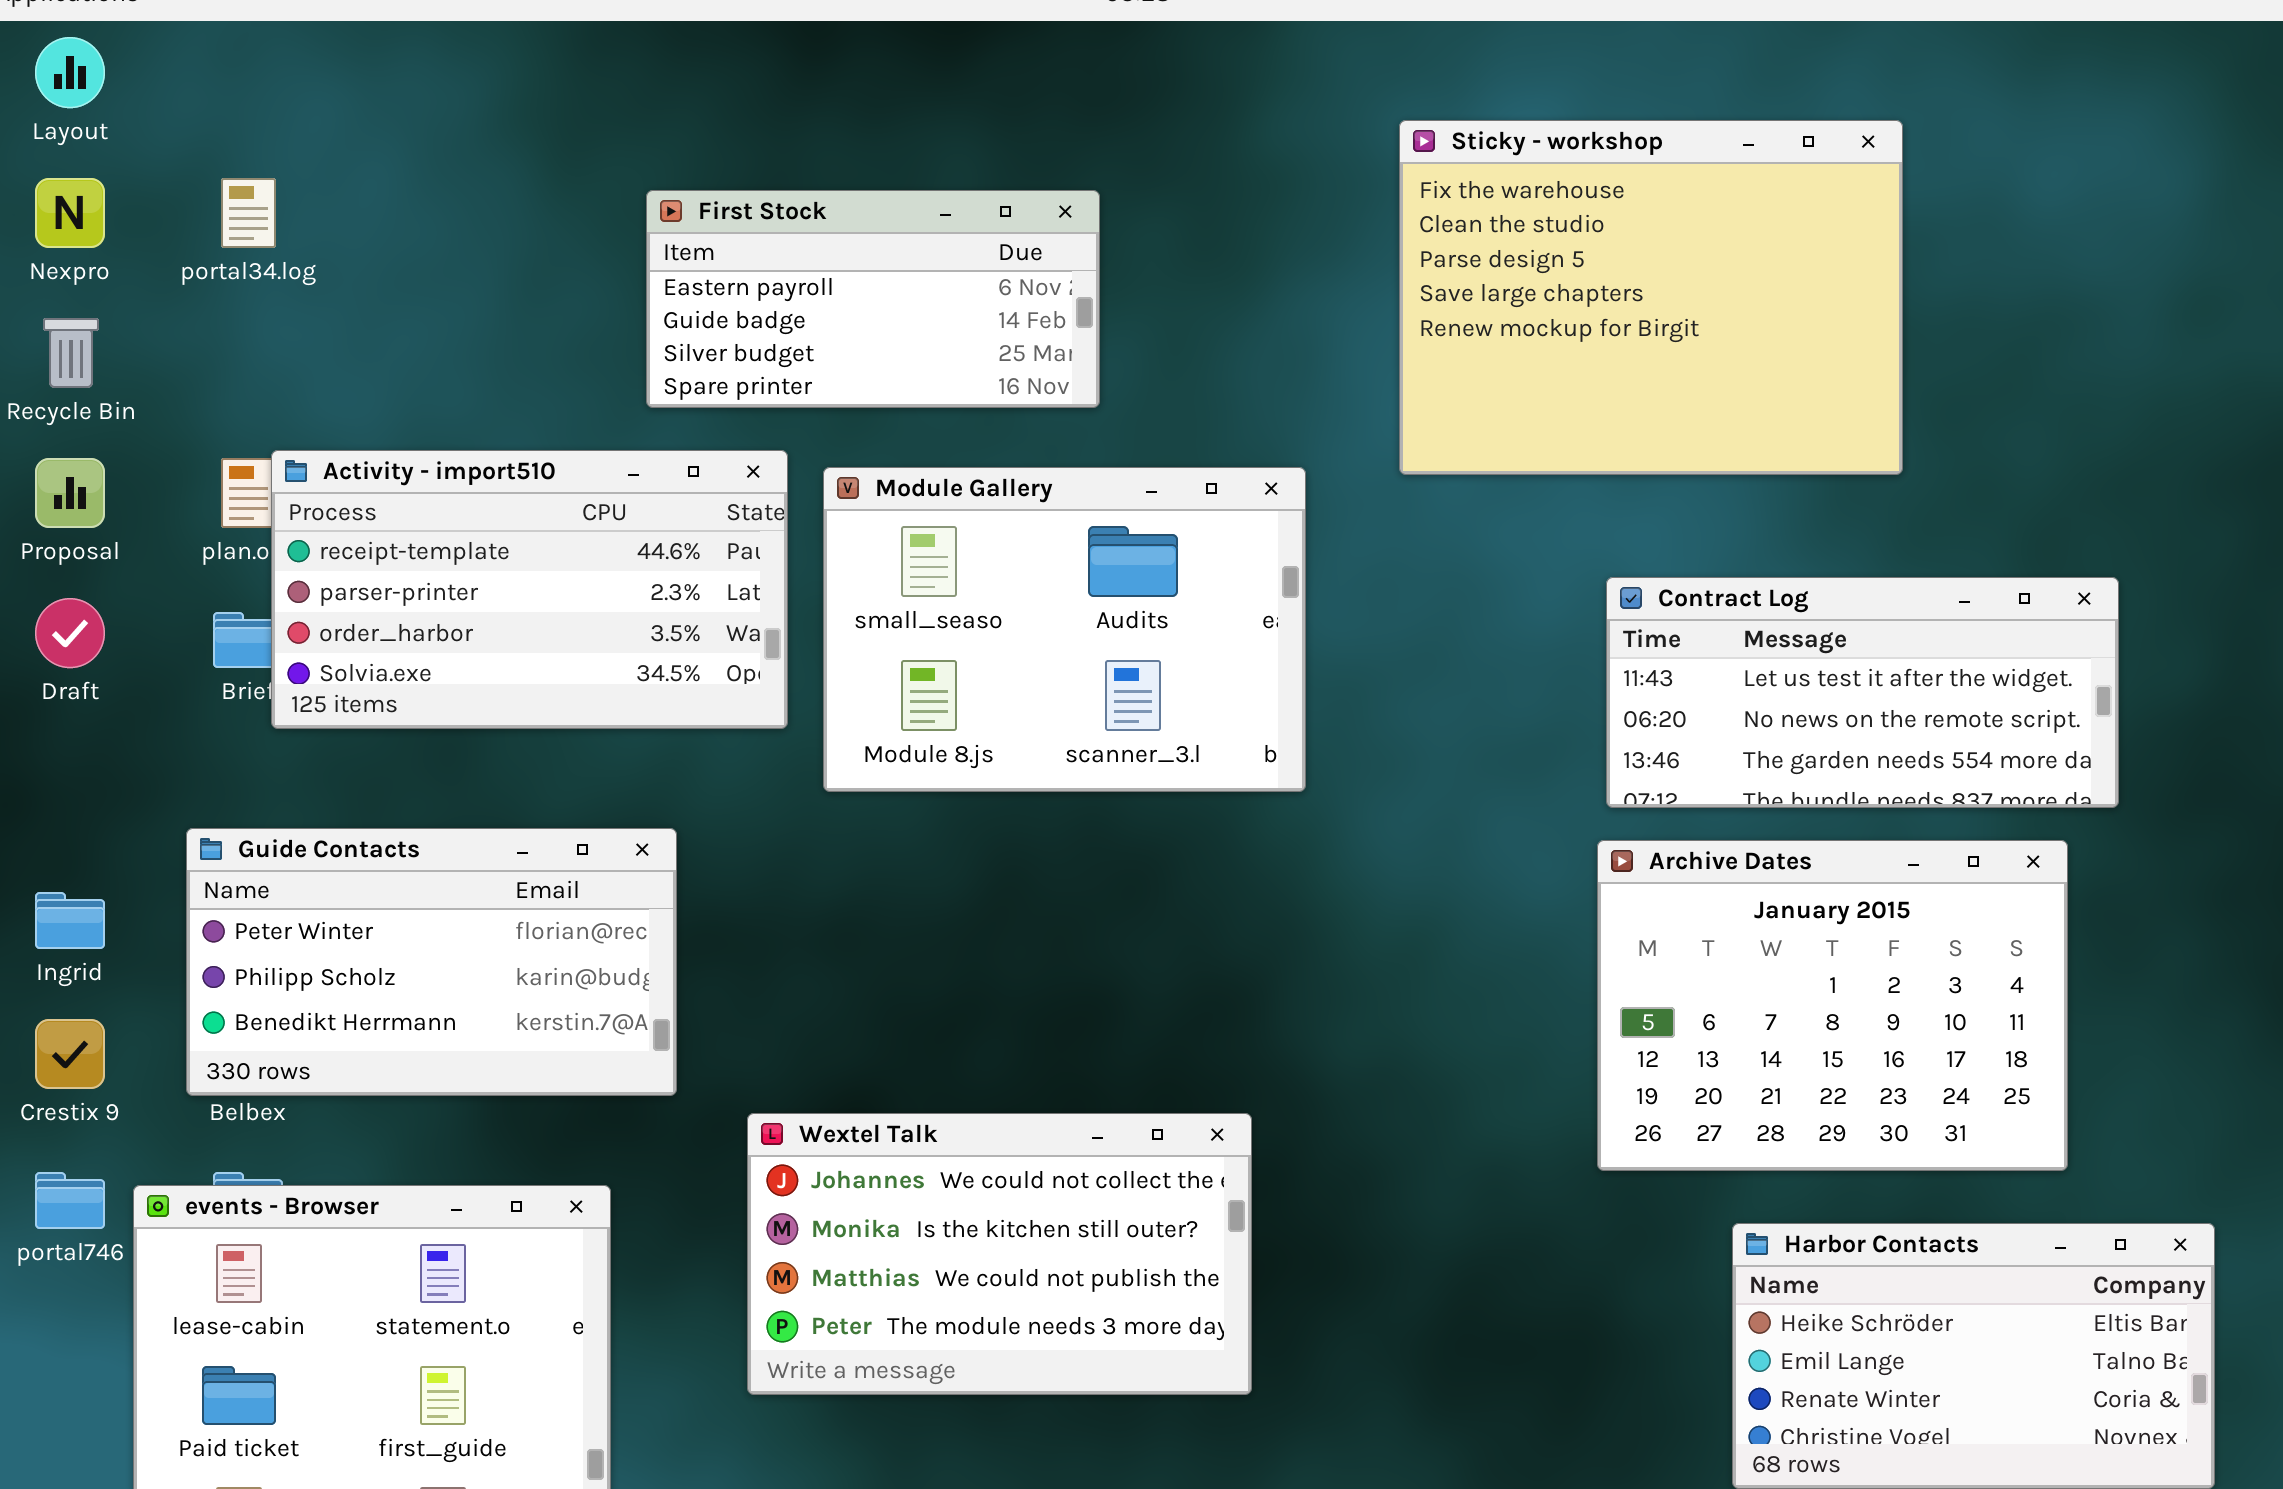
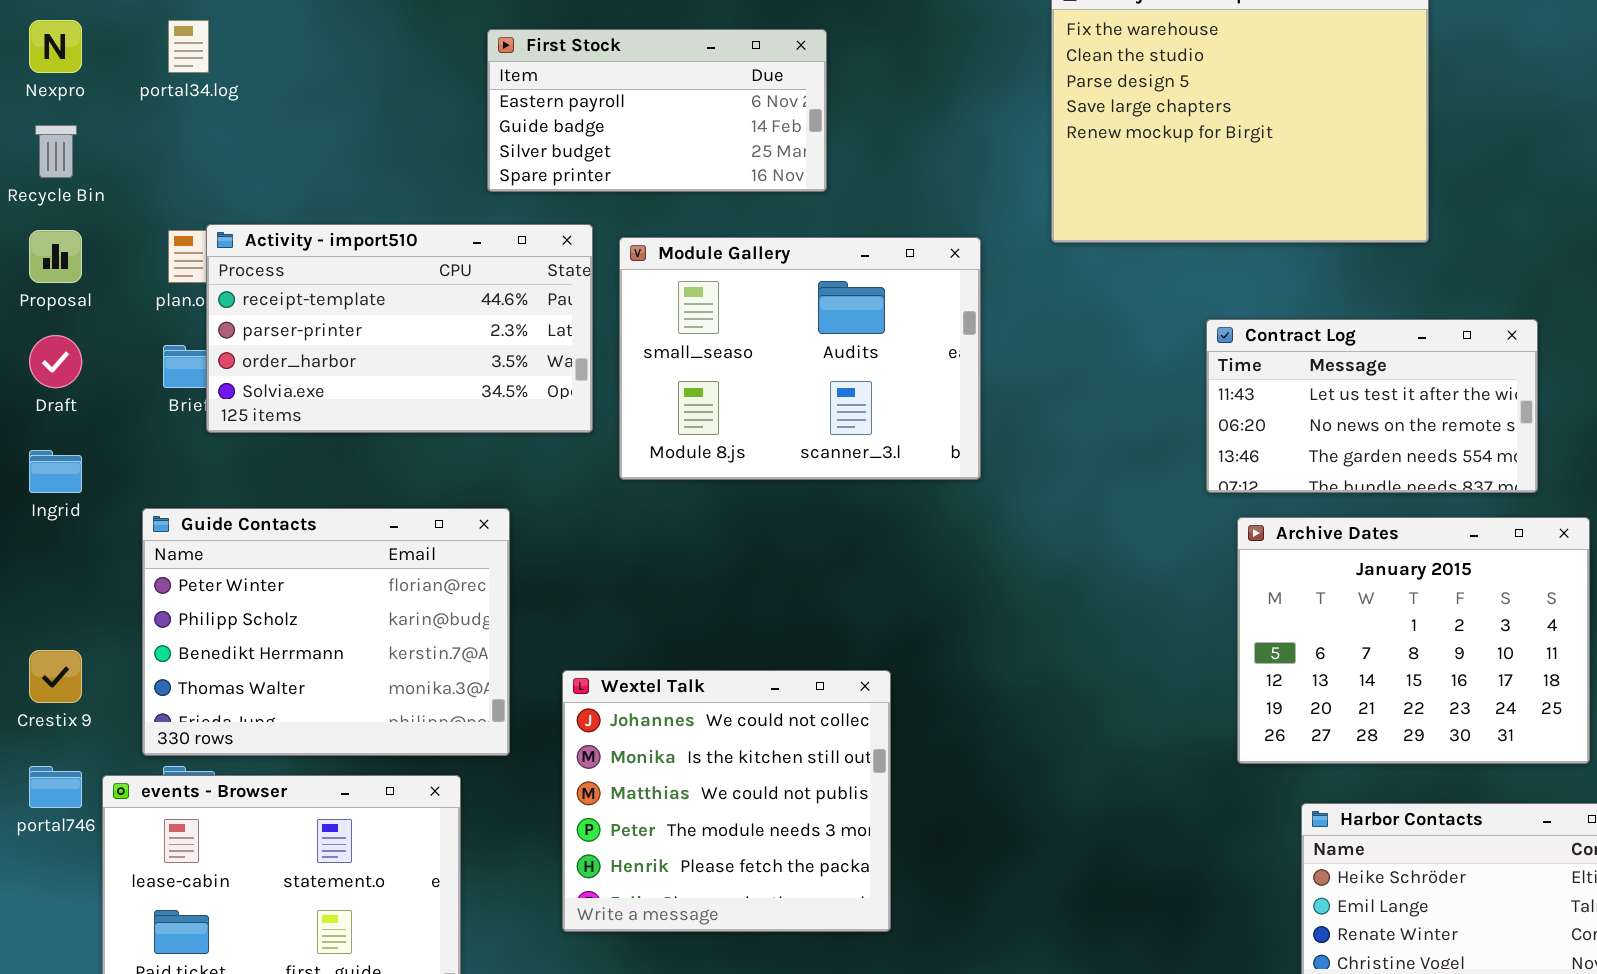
Contract Log: [1606,577,2119,808] -> [1206,319,1538,493], resized
Guide Contacts: [186,828,677,1096] -> [142,508,510,756], resized
Archive Dates: [1597,840,2068,1171] -> [1237,517,1590,764], moved
Ingrid: [35,892,105,949] -> [29,450,82,493], moved
Wextel Talk: [747,1113,1252,1395] -> [562,670,891,932], resized

